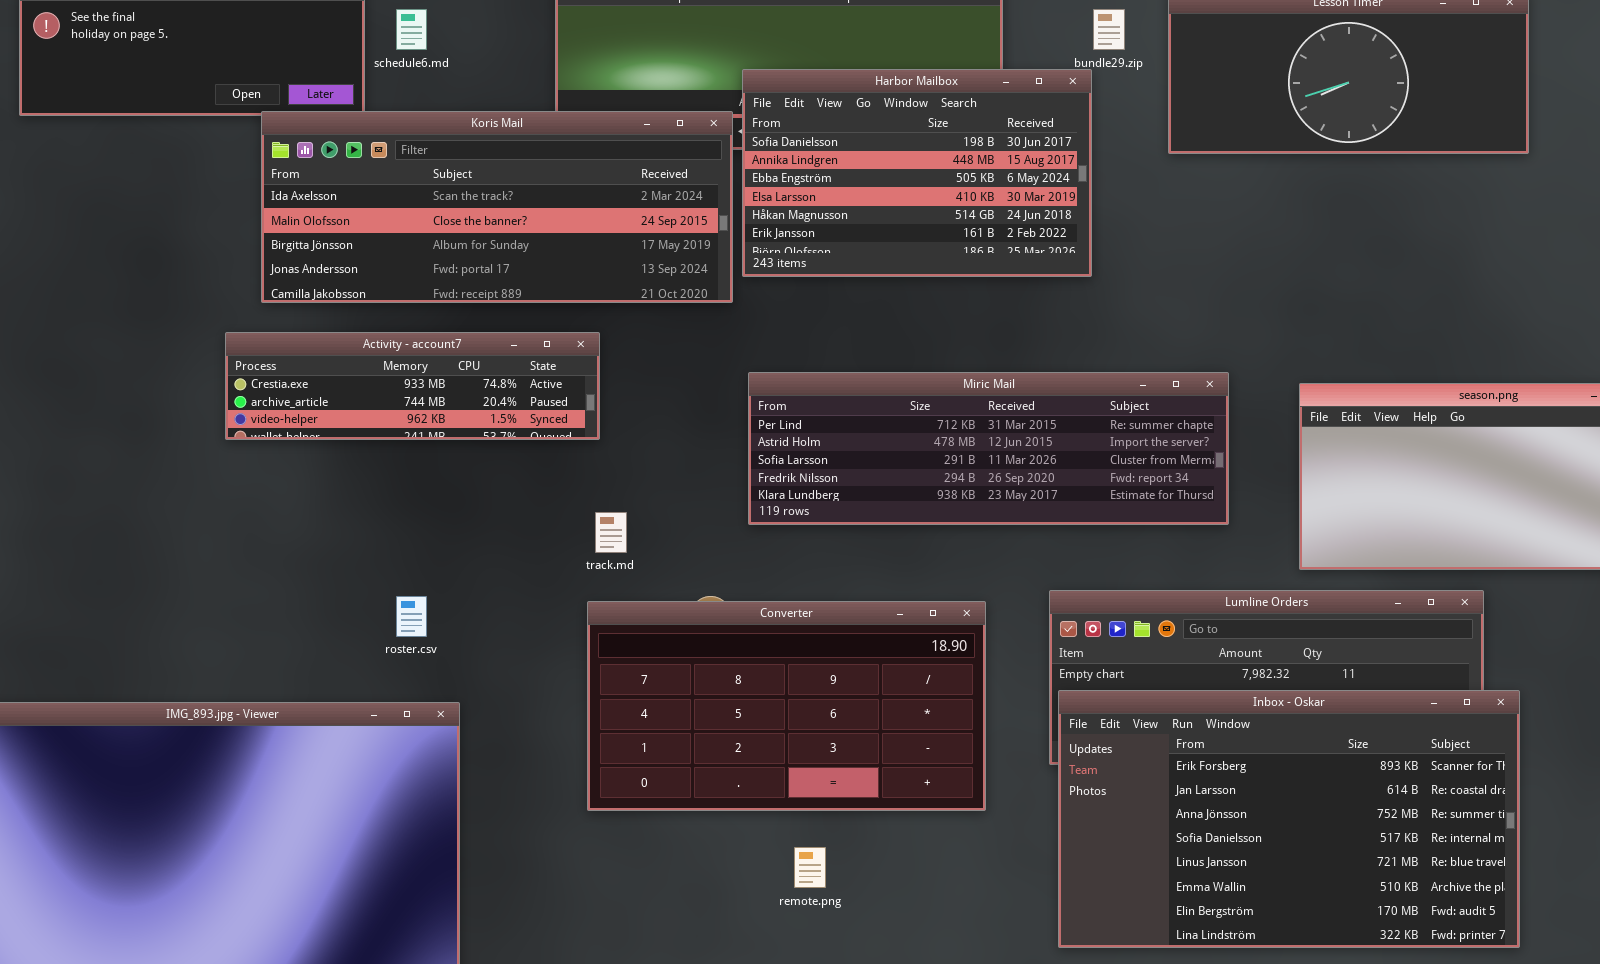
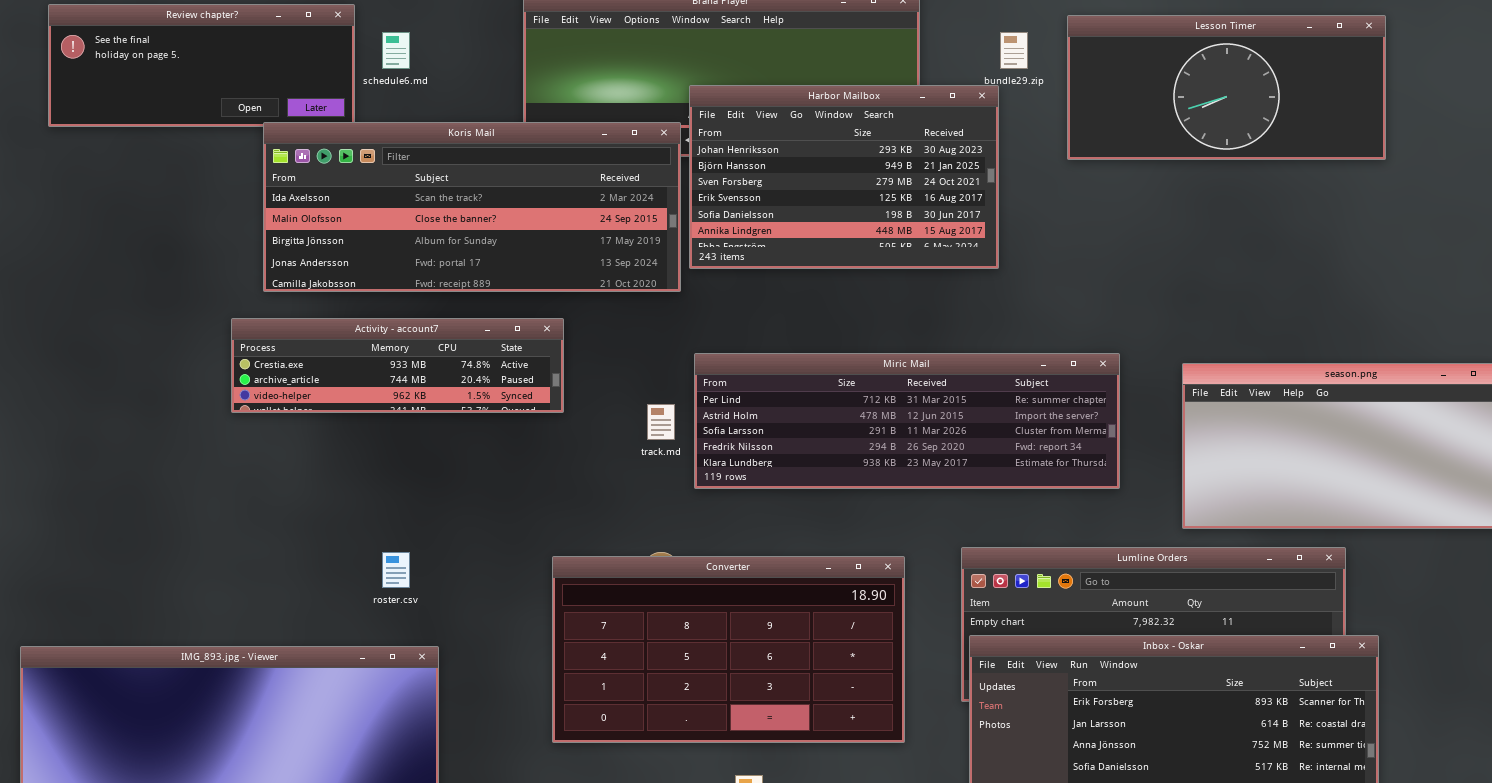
Harbor Mailbox: [742,69,1092,277] -> [689,85,999,269], scrolled up 4 rows
track.md: [595,512,627,553] -> [647,404,675,440], moved

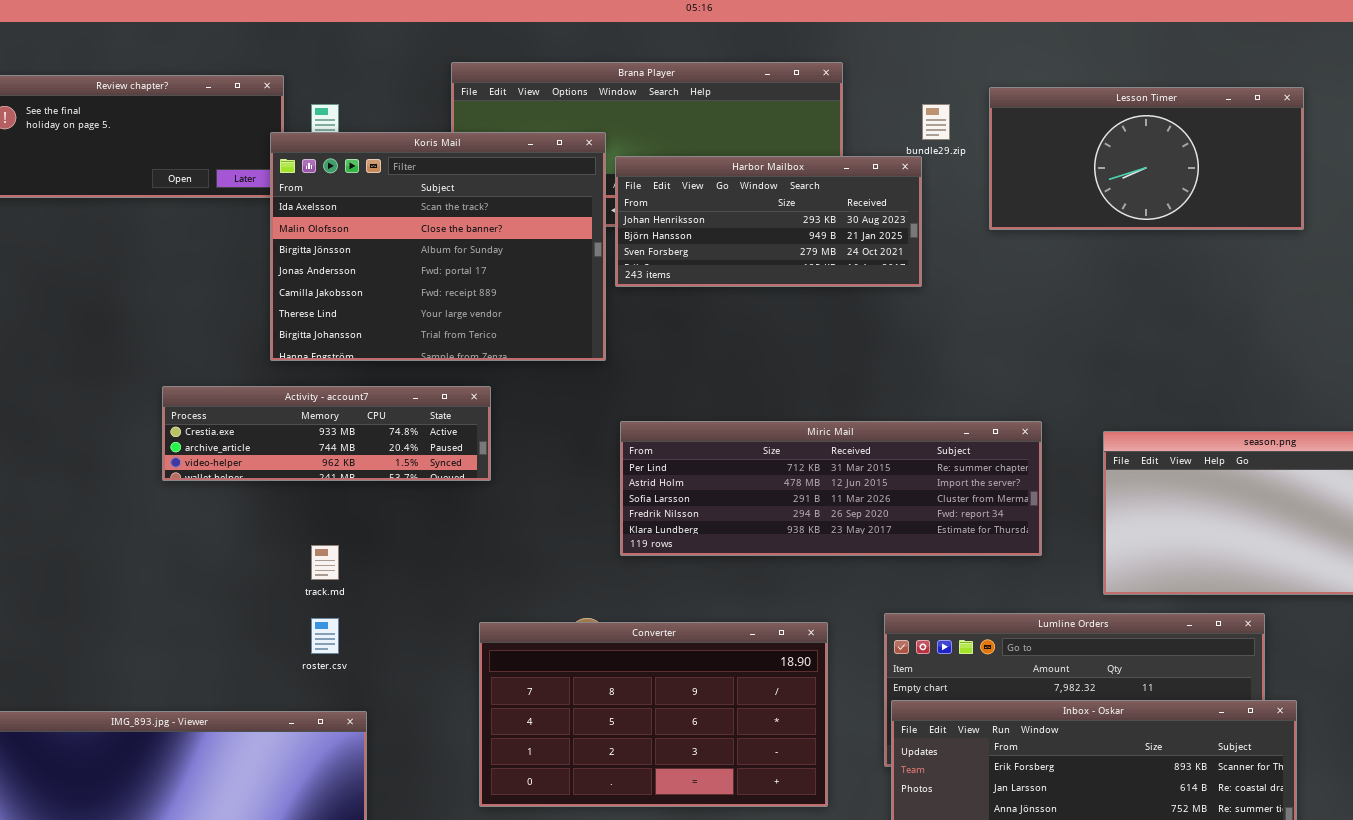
Harbor Mailbox: [689,85,999,269] -> [615,156,922,287], resized
Koris Mail: [263,122,681,292] -> [270,132,606,361], resized
track.md: [647,404,675,440] -> [311,545,339,580], moved

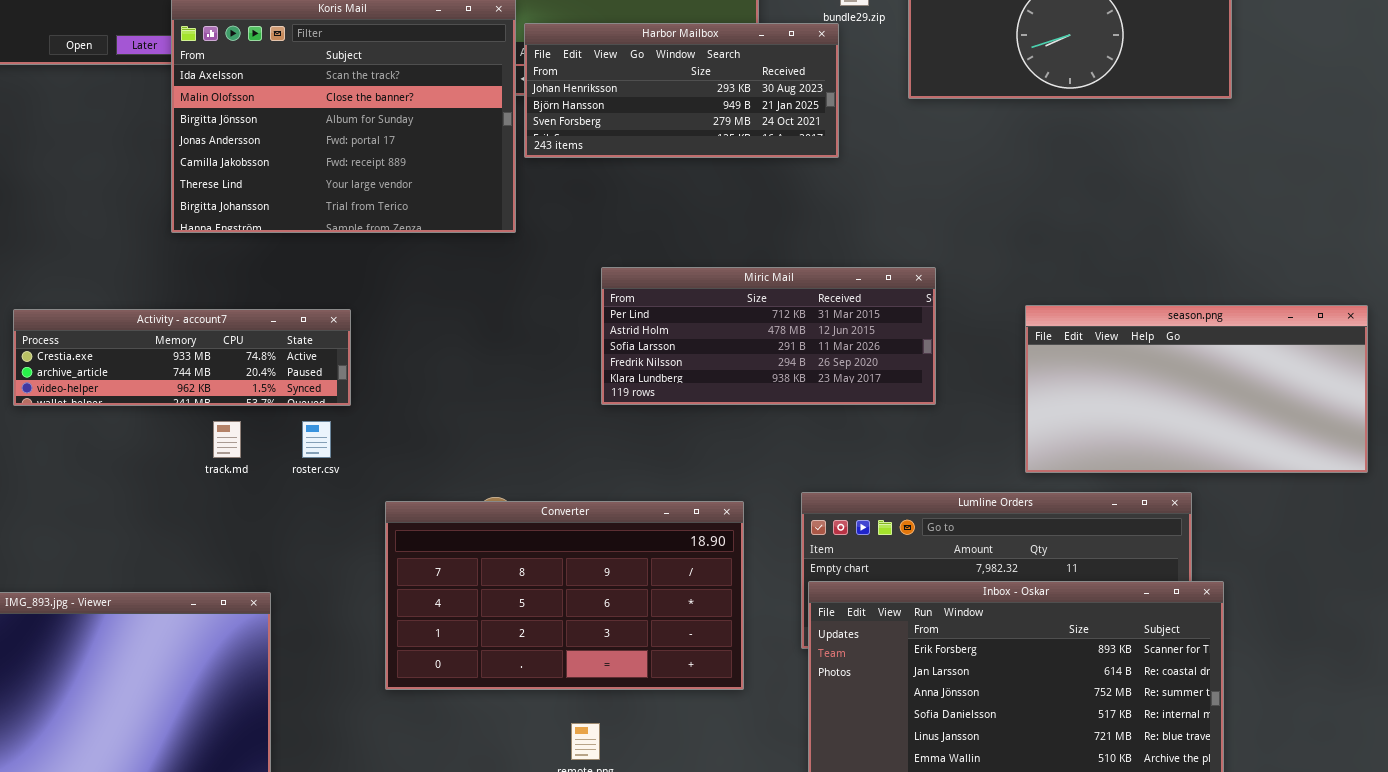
Activity - account7: [162,386,491,481] -> [13,309,351,406], moved
Miric Mail: [620,421,1042,556] -> [601,267,936,405], moved, resized
roster.csv: [311,618,339,654] -> [302,421,331,458], moved

